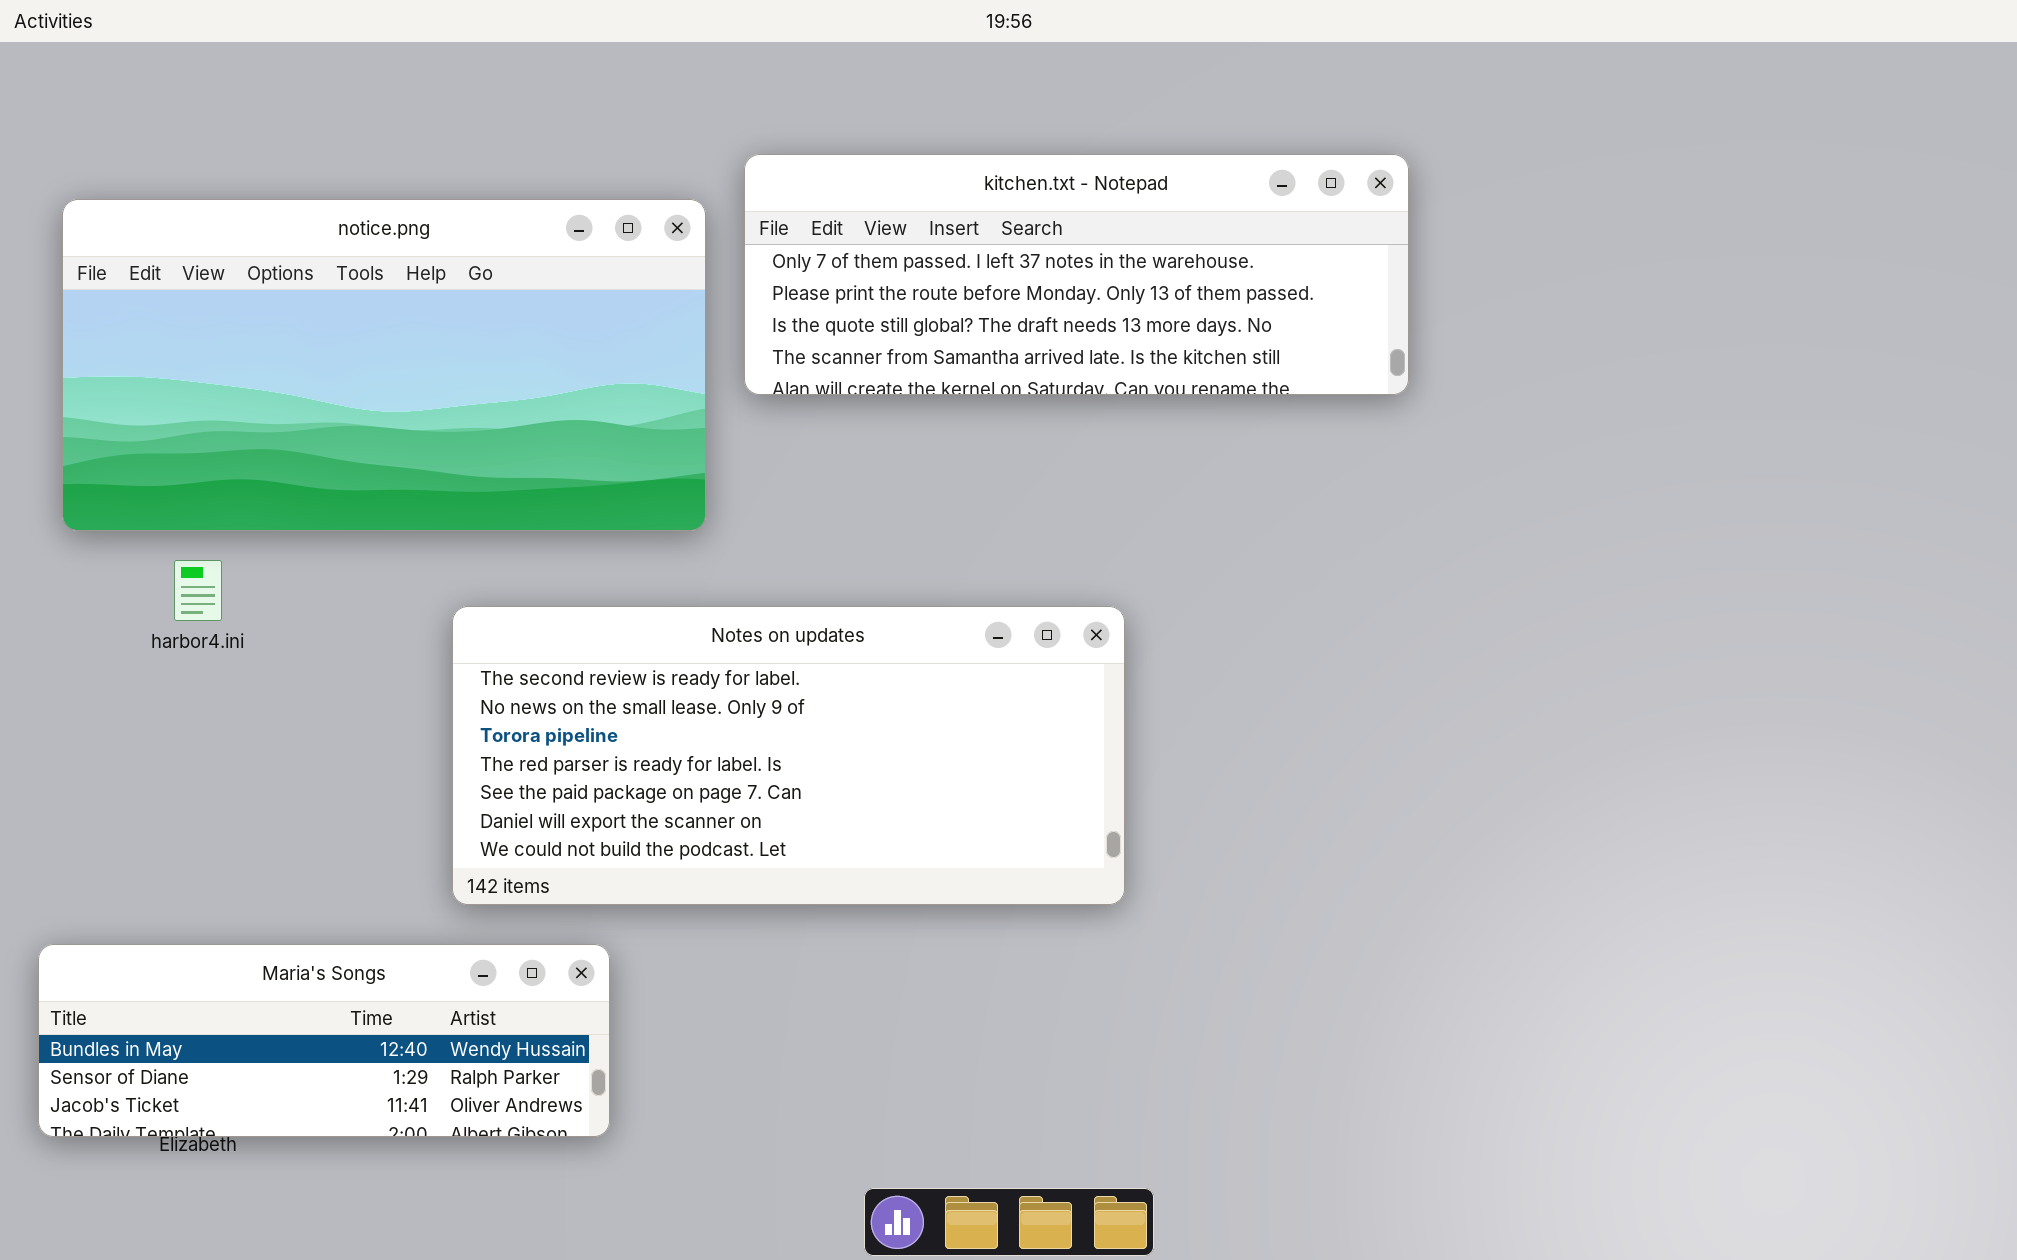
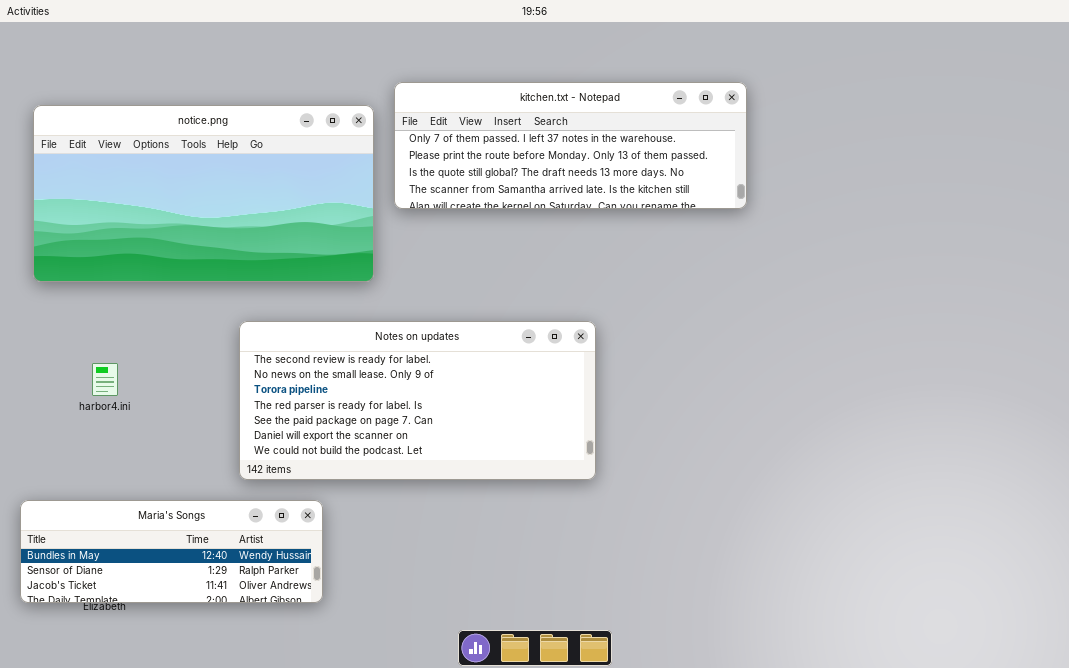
harbor4.ini: [174,560,222,621] -> [92,363,118,396], moved

